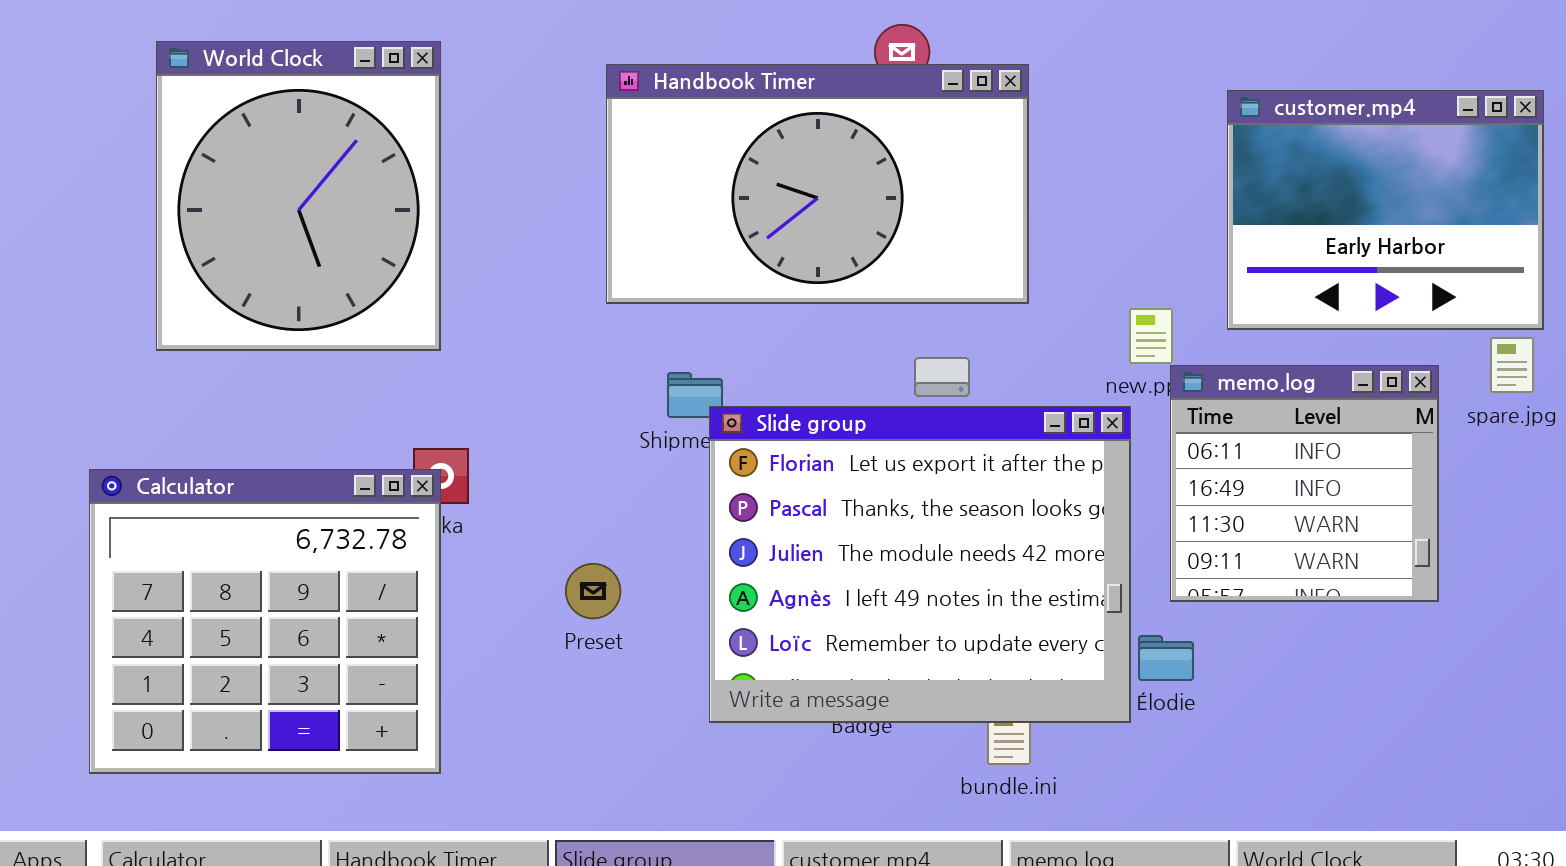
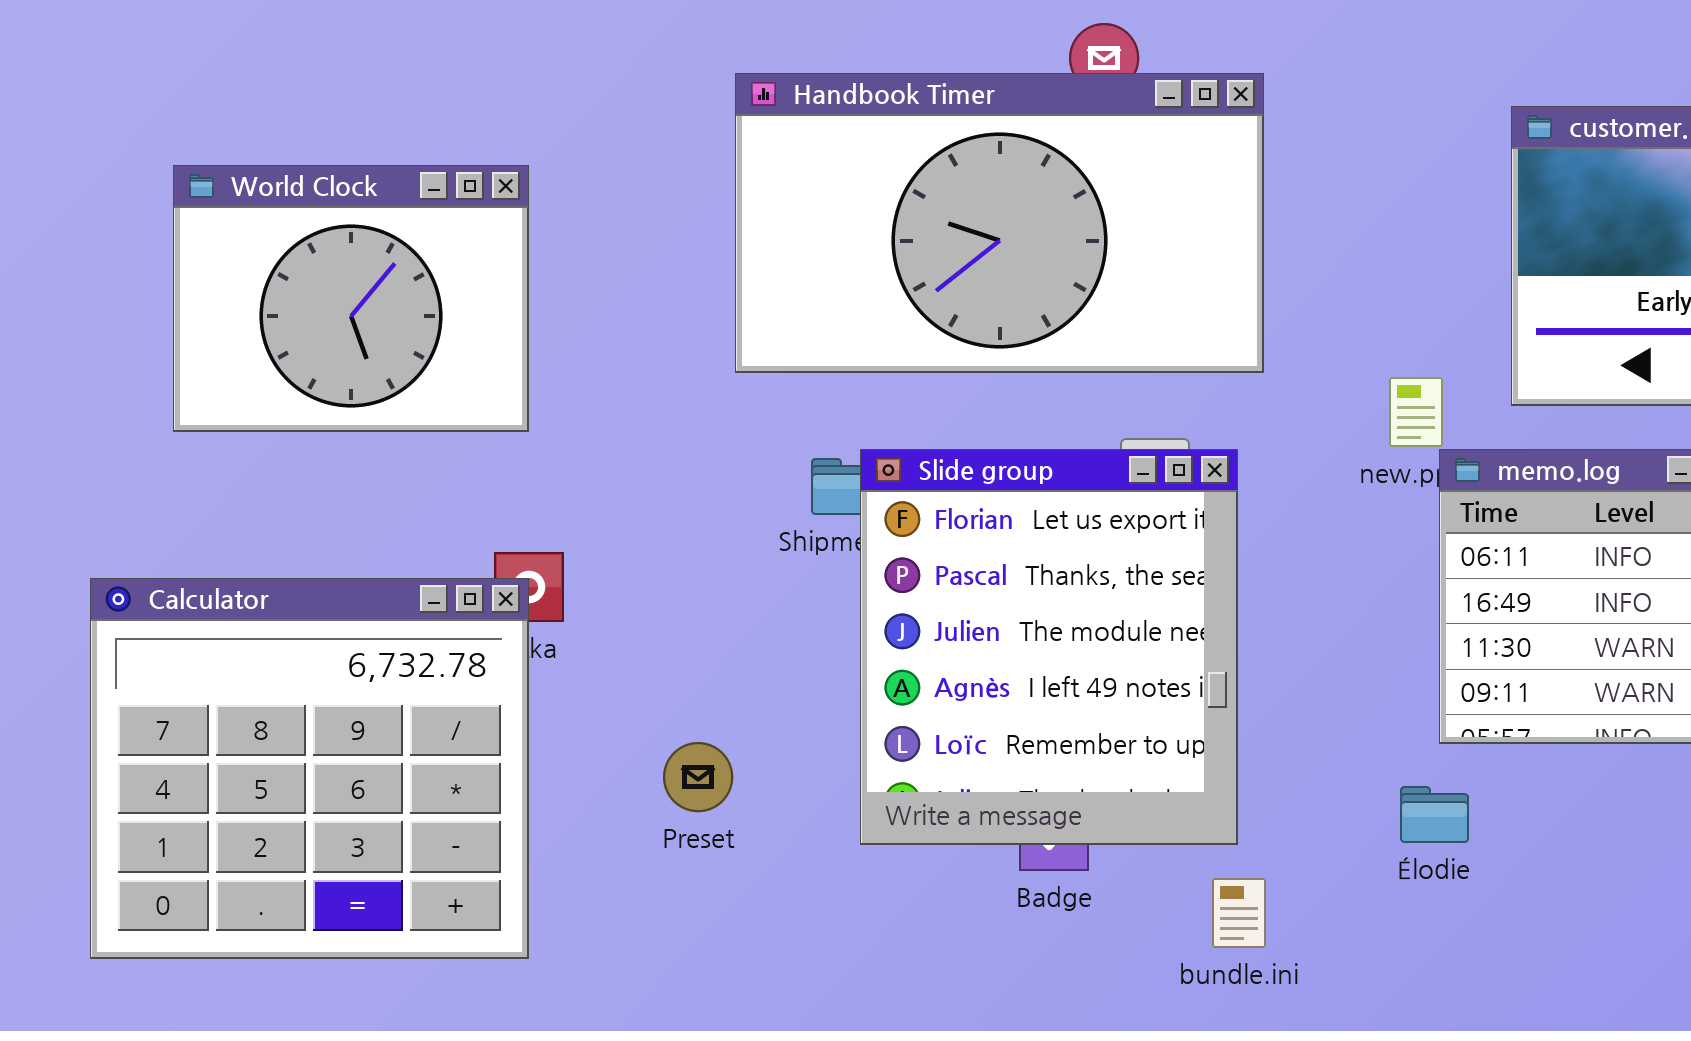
World Clock: [156,41,441,351] -> [173,165,529,432], resized
Slide group: [709,406,1131,723] -> [860,449,1238,845], moved, resized
Preset: [565,563,621,619] -> [663,742,733,812], moved

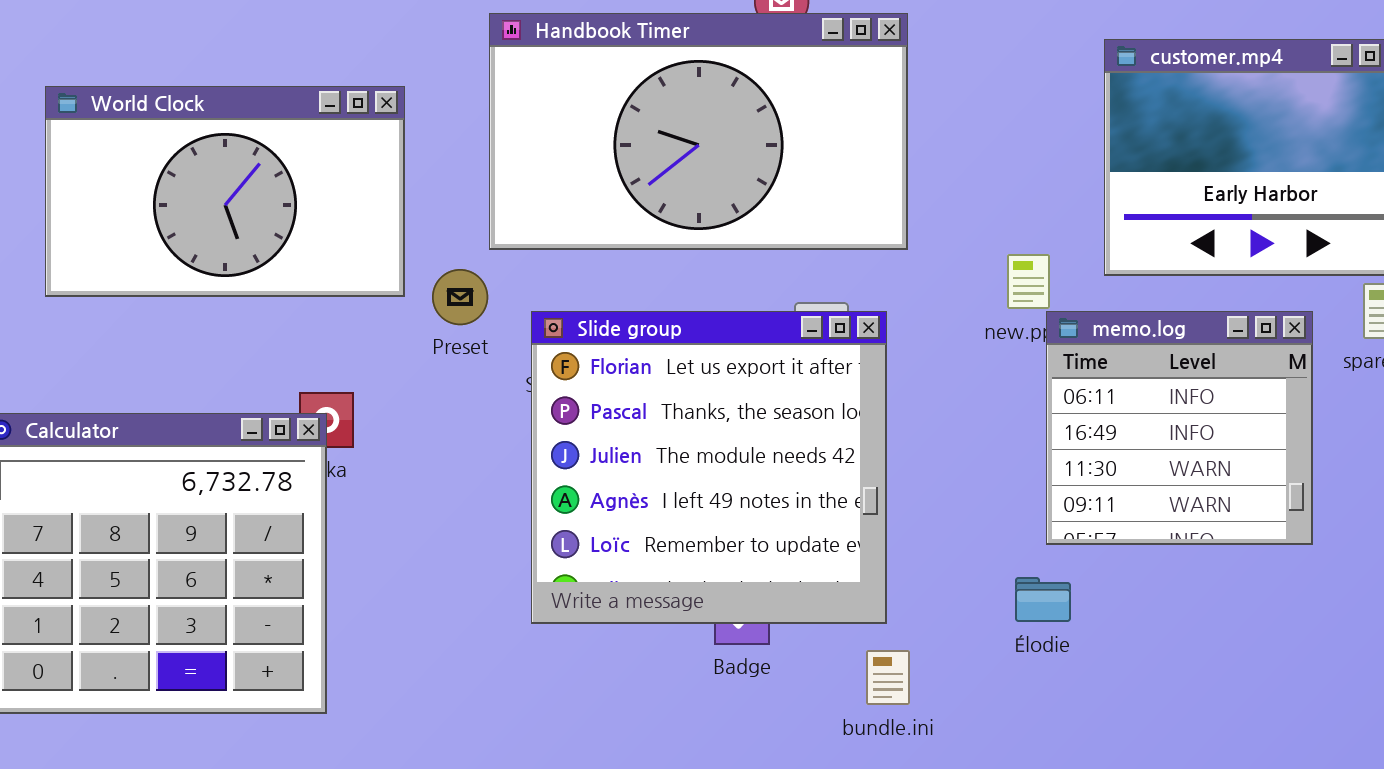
World Clock: [173,165,529,432] -> [45,86,405,297], resized
Slide group: [860,449,1238,845] -> [531,311,887,624], resized
Preset: [663,742,733,812] -> [432,269,488,325], moved

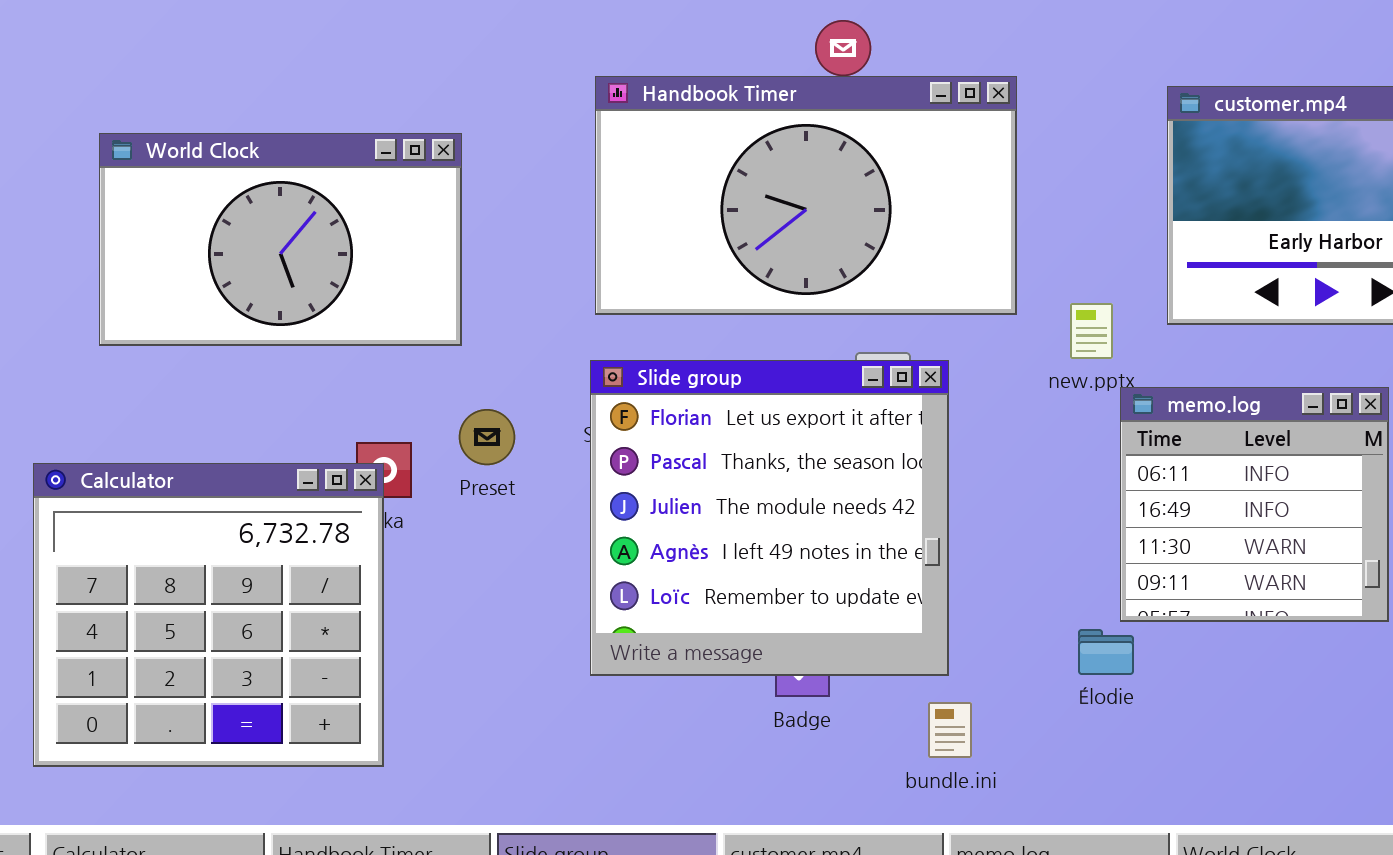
Handbook Timer: [489,13,908,250] -> [595,76,1017,315], moved
Preset: [432,269,488,325] -> [459,409,515,465], moved
memo.log: [1046,311,1313,545] -> [1120,387,1389,622], moved

